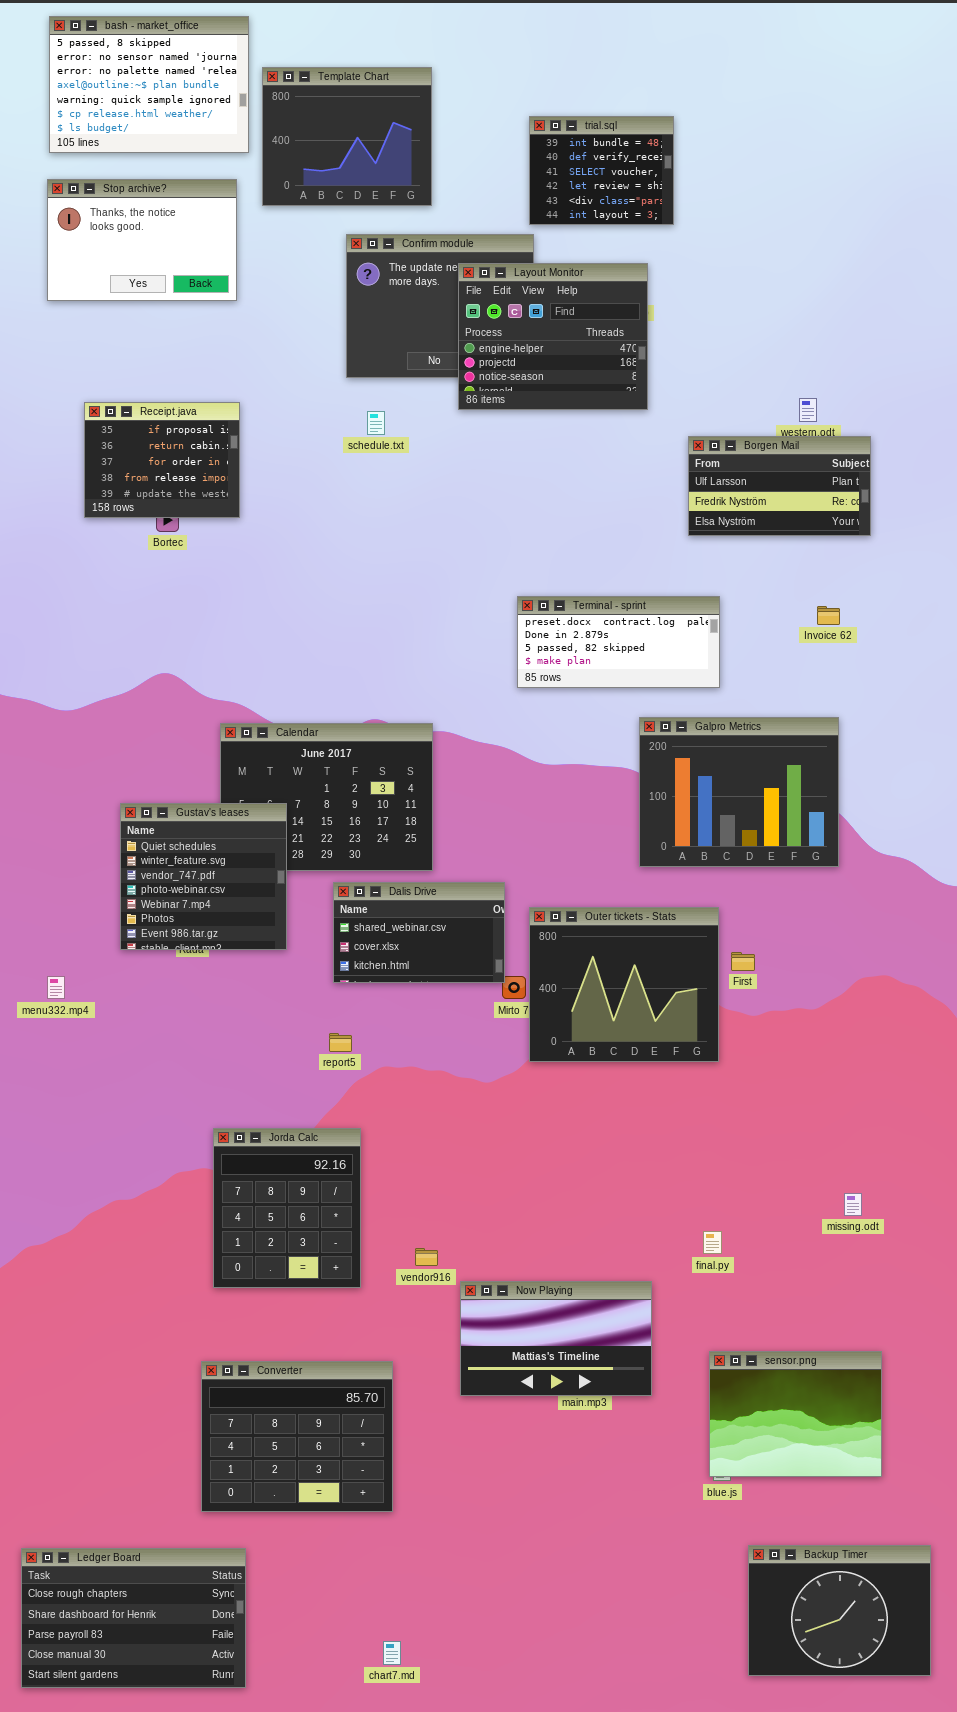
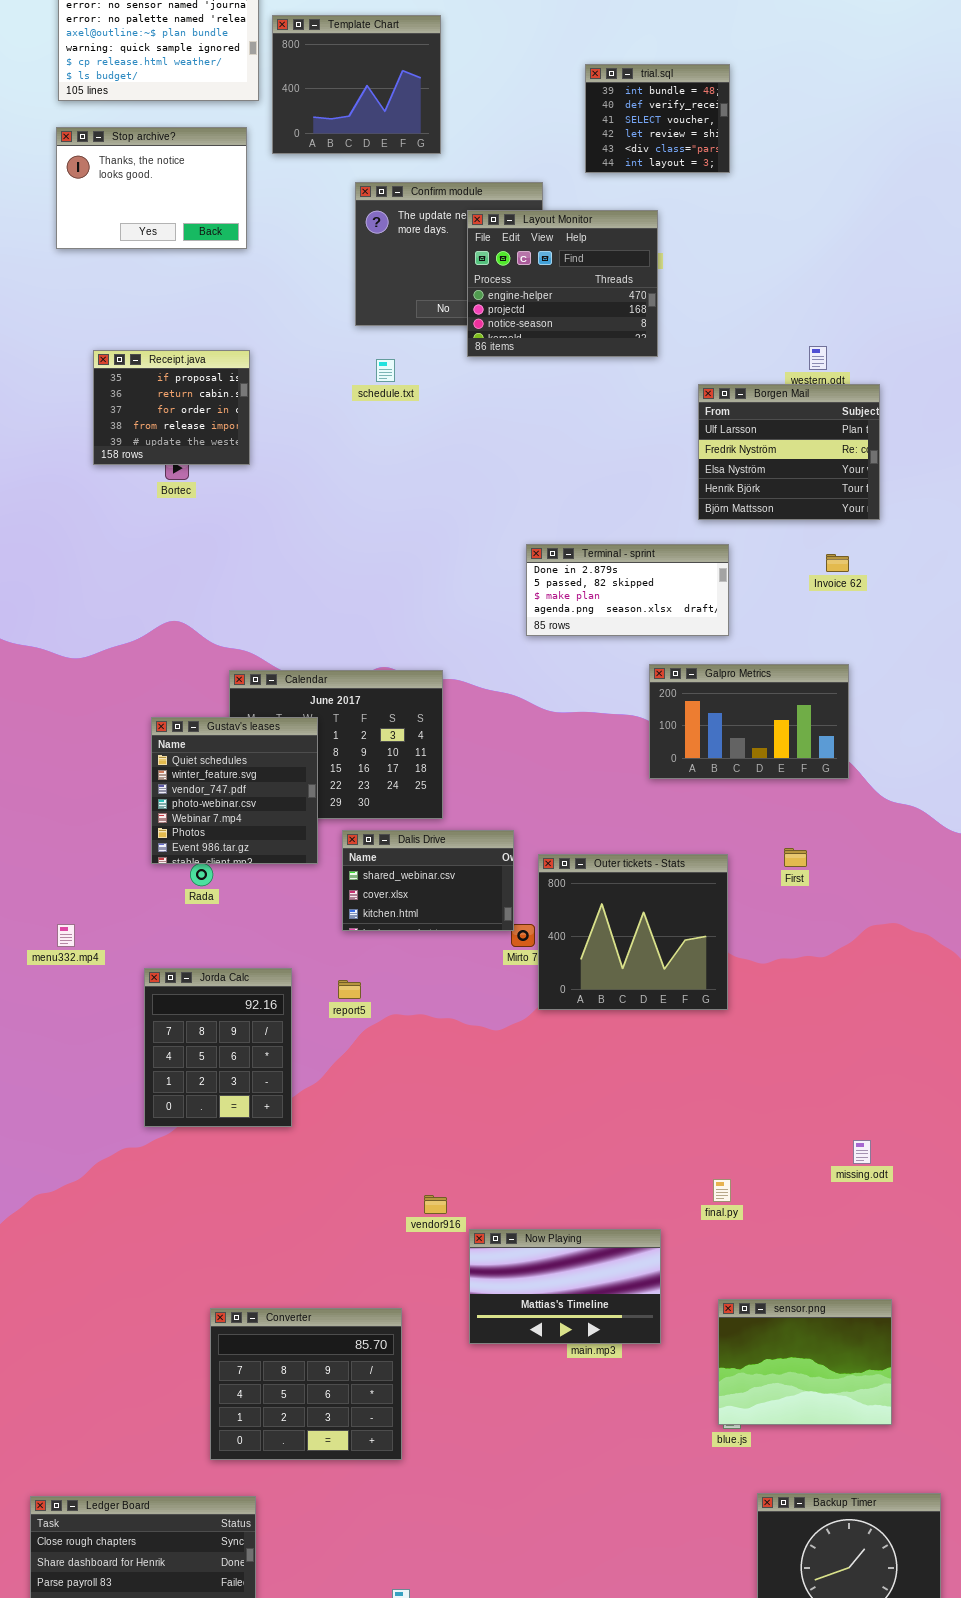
trial.sql: [529,116,674,225] -> [585,64,730,173], moved
Borgen Mail: [688,436,871,536] -> [698,384,880,520], resized
Terminal - sprint: [517,596,720,688] -> [526,544,729,636], scrolled down 1 row
Galpro Metrics: [639,717,839,867] -> [649,664,849,779], resized
Gustav's leases: [120,803,287,950] -> [151,717,318,864], moved
First: [731,952,755,971] -> [784,848,807,867], moved
Jorda Calc: [213,1128,361,1288] -> [144,968,292,1127], moved

